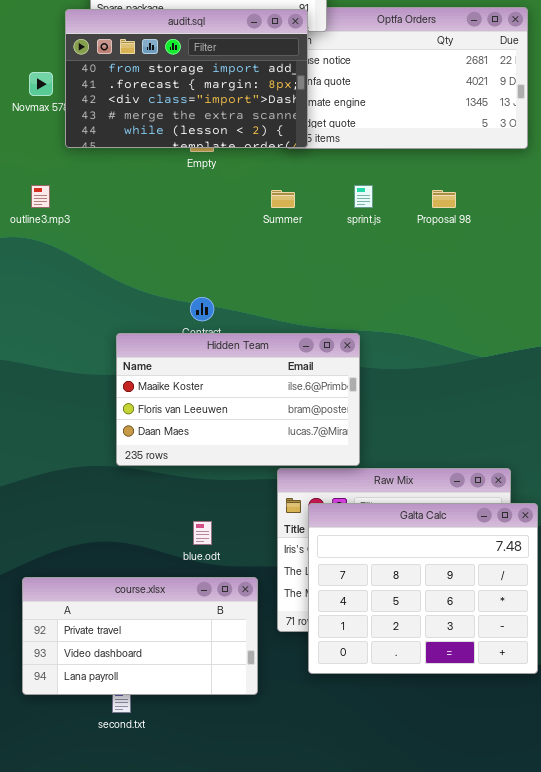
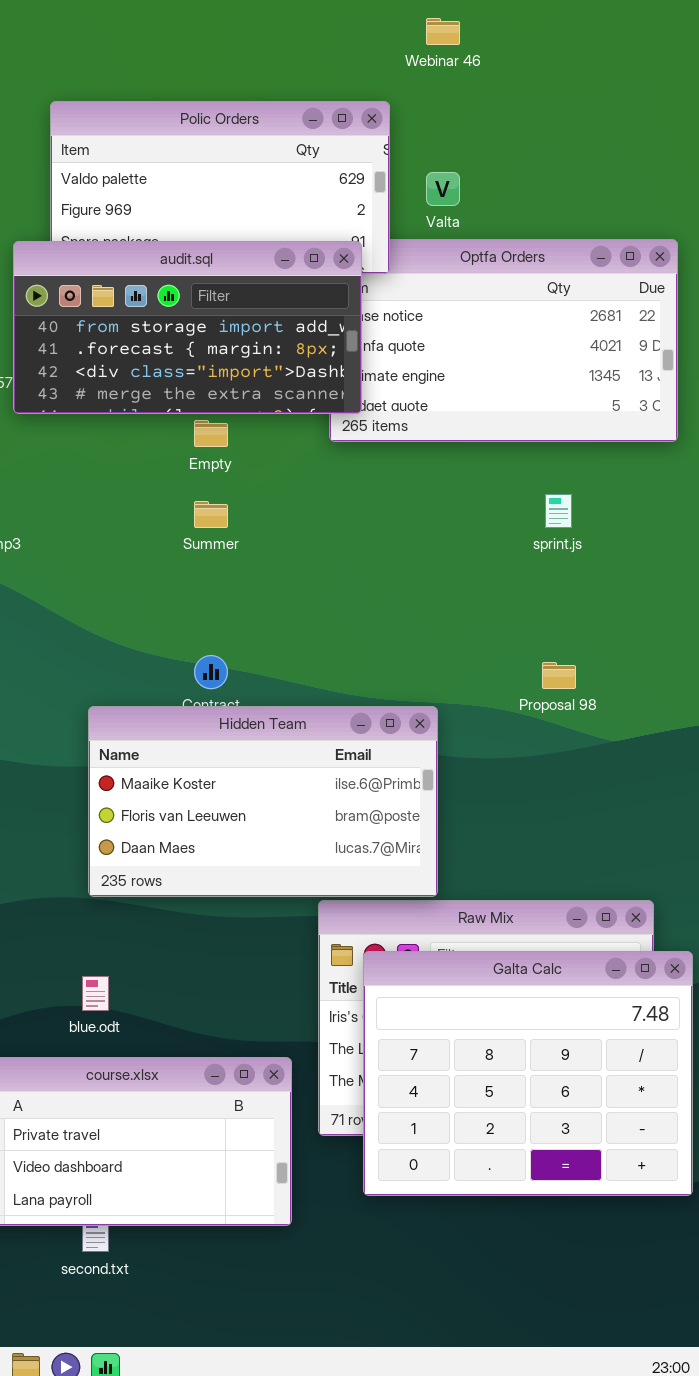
audit.sql: [65,9,308,148] -> [13,241,362,414], resized
sprint.js: [354,185,373,208] -> [545,494,572,528], moved
Summer: [271,190,295,208] -> [194,501,228,528], moved
Proposal 98: [432,190,456,208] -> [542,662,576,689], moved
blue.odt: [193,521,212,545] -> [82,976,109,1011], moved

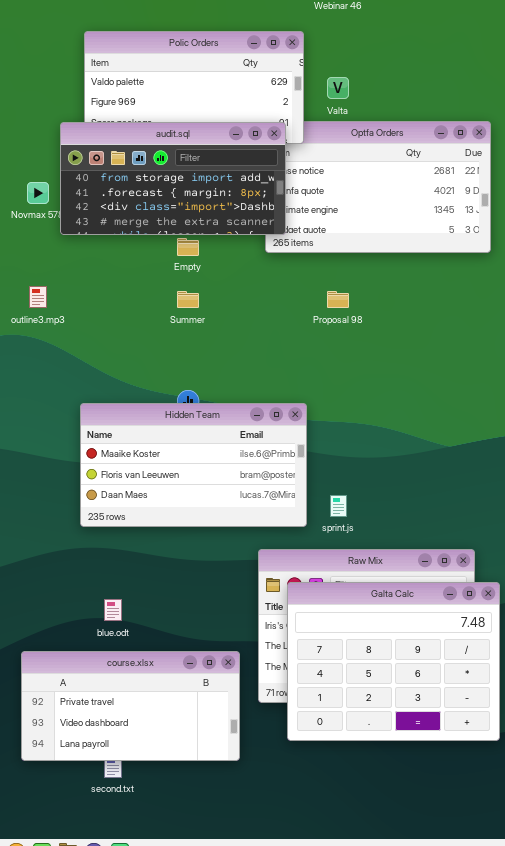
sprint.js: [545,494,572,528] -> [330,495,347,517], moved
Proposal 98: [542,662,576,689] -> [327,291,349,308], moved
Hidden Team: [88,706,438,897] -> [80,403,307,527], moved

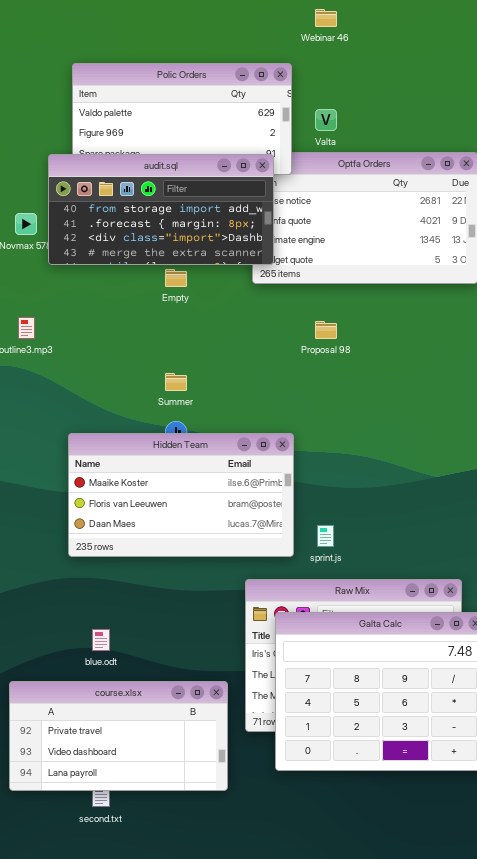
Summer: [177,291,199,308] -> [165,373,187,391], moved

